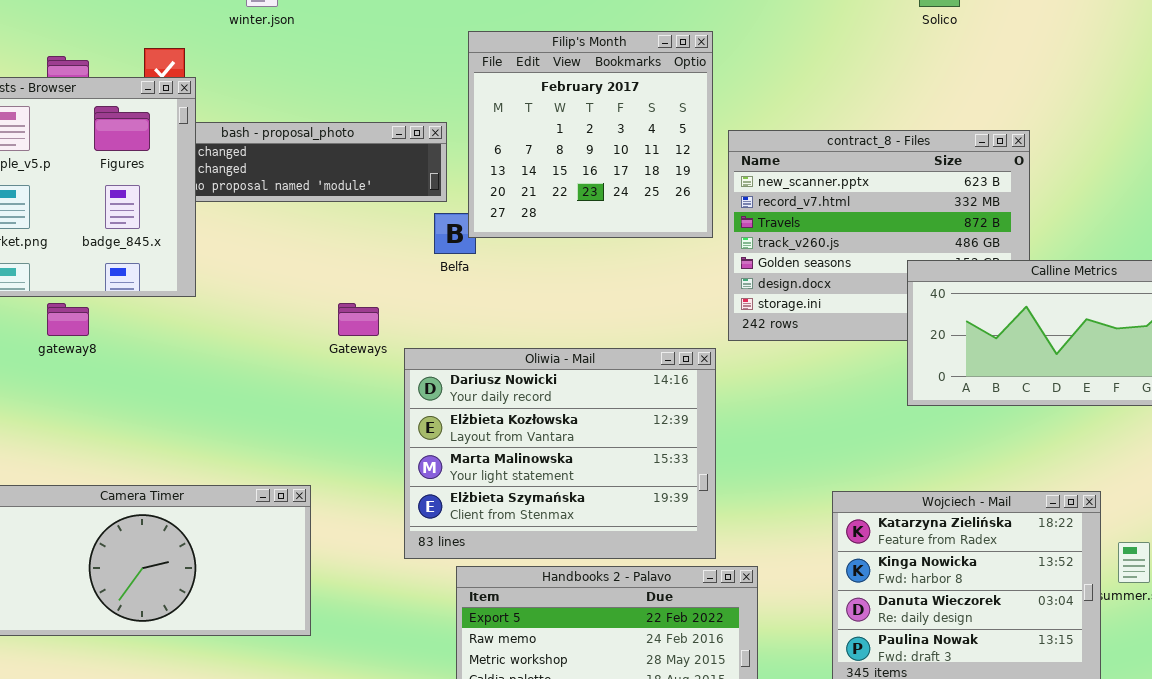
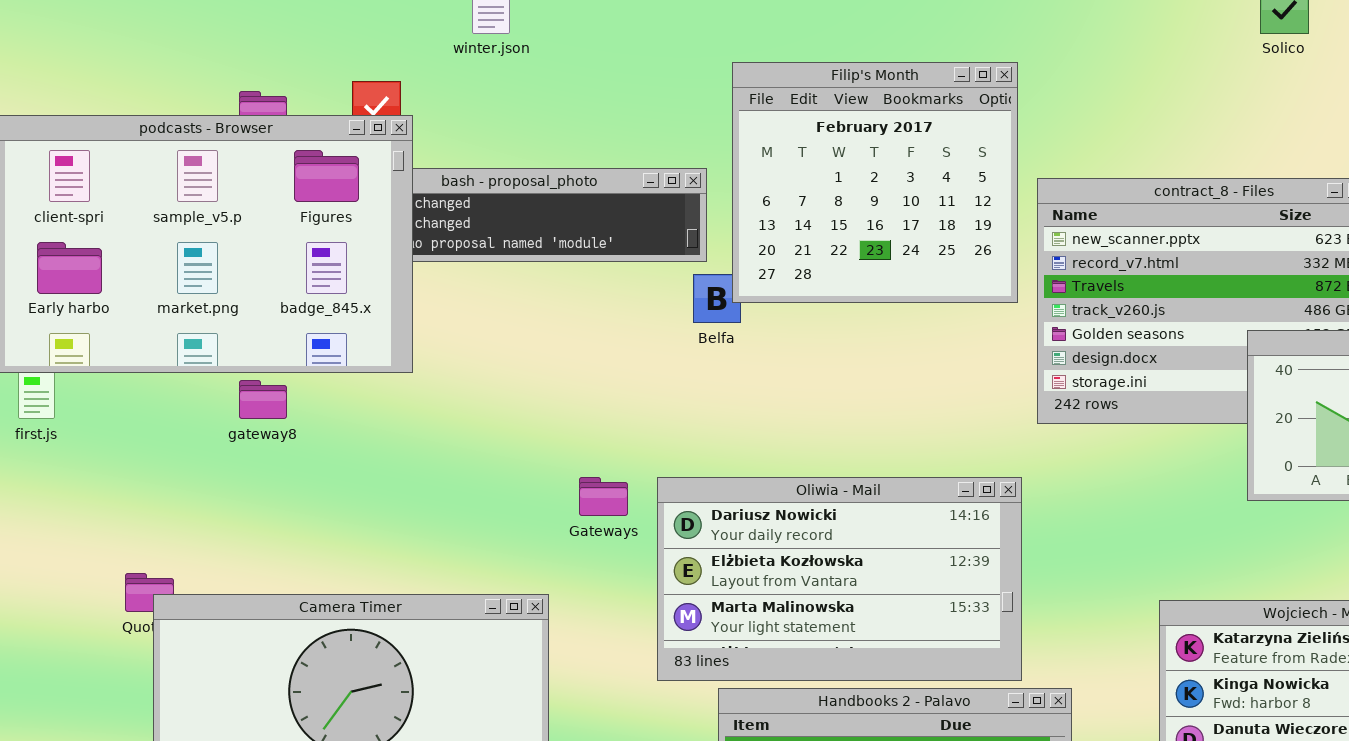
Gateways: [338,303,379,336] -> [579,477,628,516], moved
Oliwia - Mail: [404,348,716,559] -> [657,477,1022,681], resized

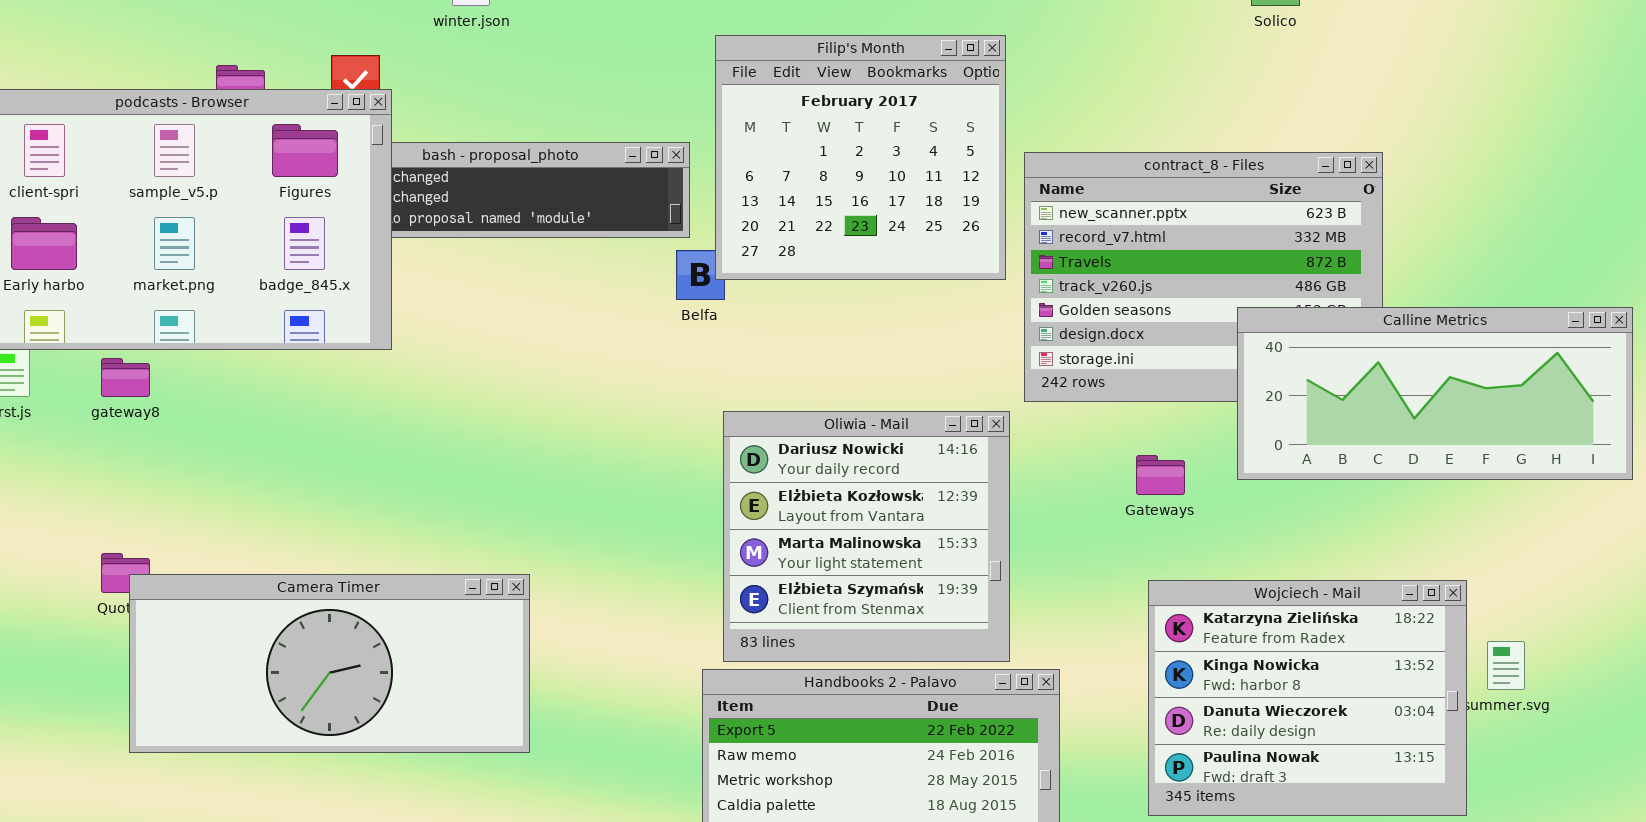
gateway8: [239,380,287,419] -> [101,358,150,397], moved
Gateways: [579,477,628,516] -> [1136,455,1185,495], moved
Oliwia - Mail: [657,477,1022,681] -> [723,411,1010,662], resized

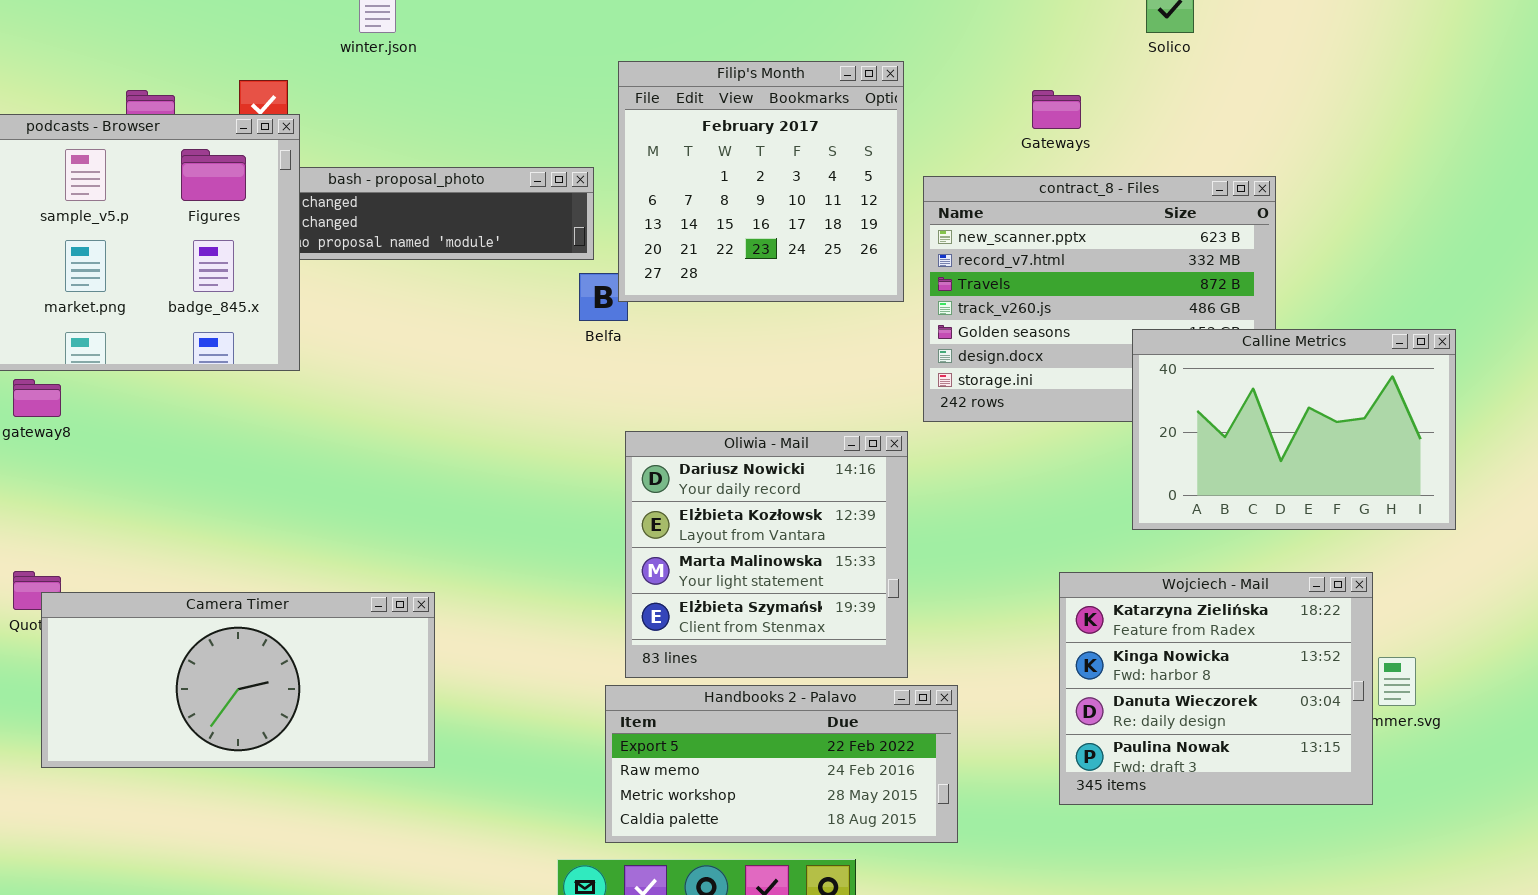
Calline Metrics: [1237,307,1633,480] -> [1132,329,1456,530], resized
Gateways: [1136,455,1185,495] -> [1032,90,1081,129], moved
Wojciech - Mail: [1148,580,1467,816] -> [1059,572,1373,805], moved

